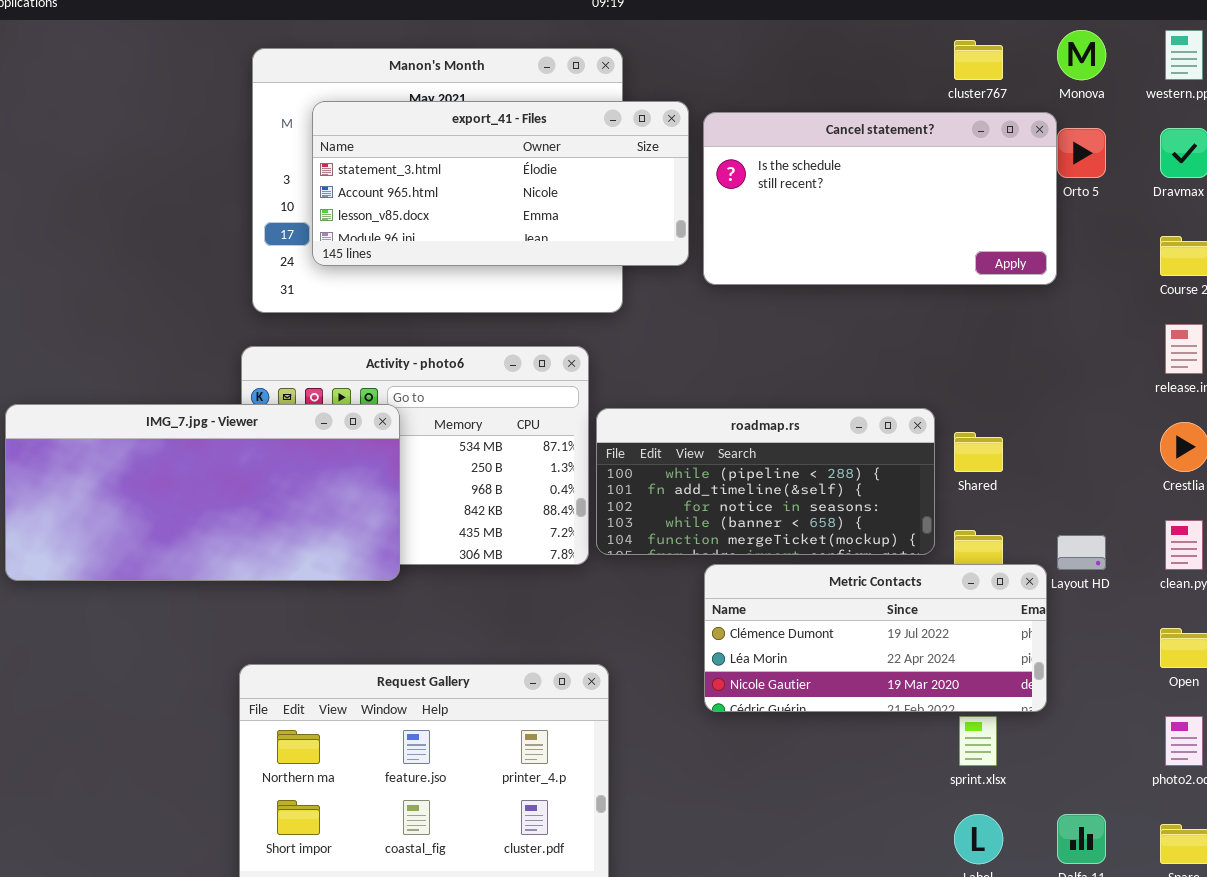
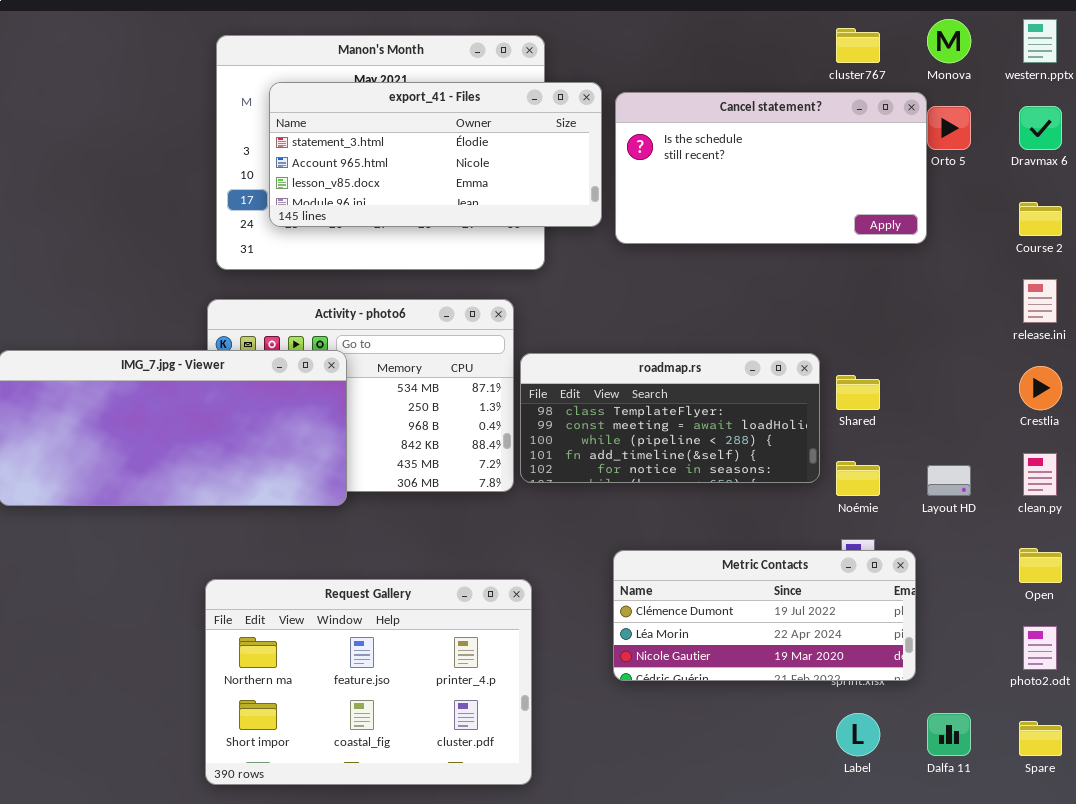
roadmap.rs: [596,408,935,555] -> [520,353,820,483], scrolled up 2 rows
Metric Contacts: [704,564,1047,712] -> [613,550,916,681], moved

